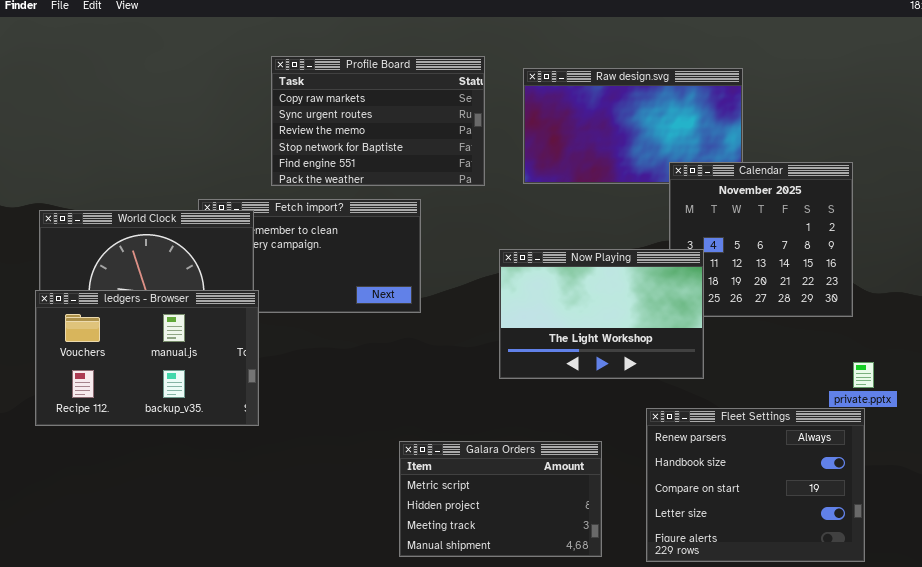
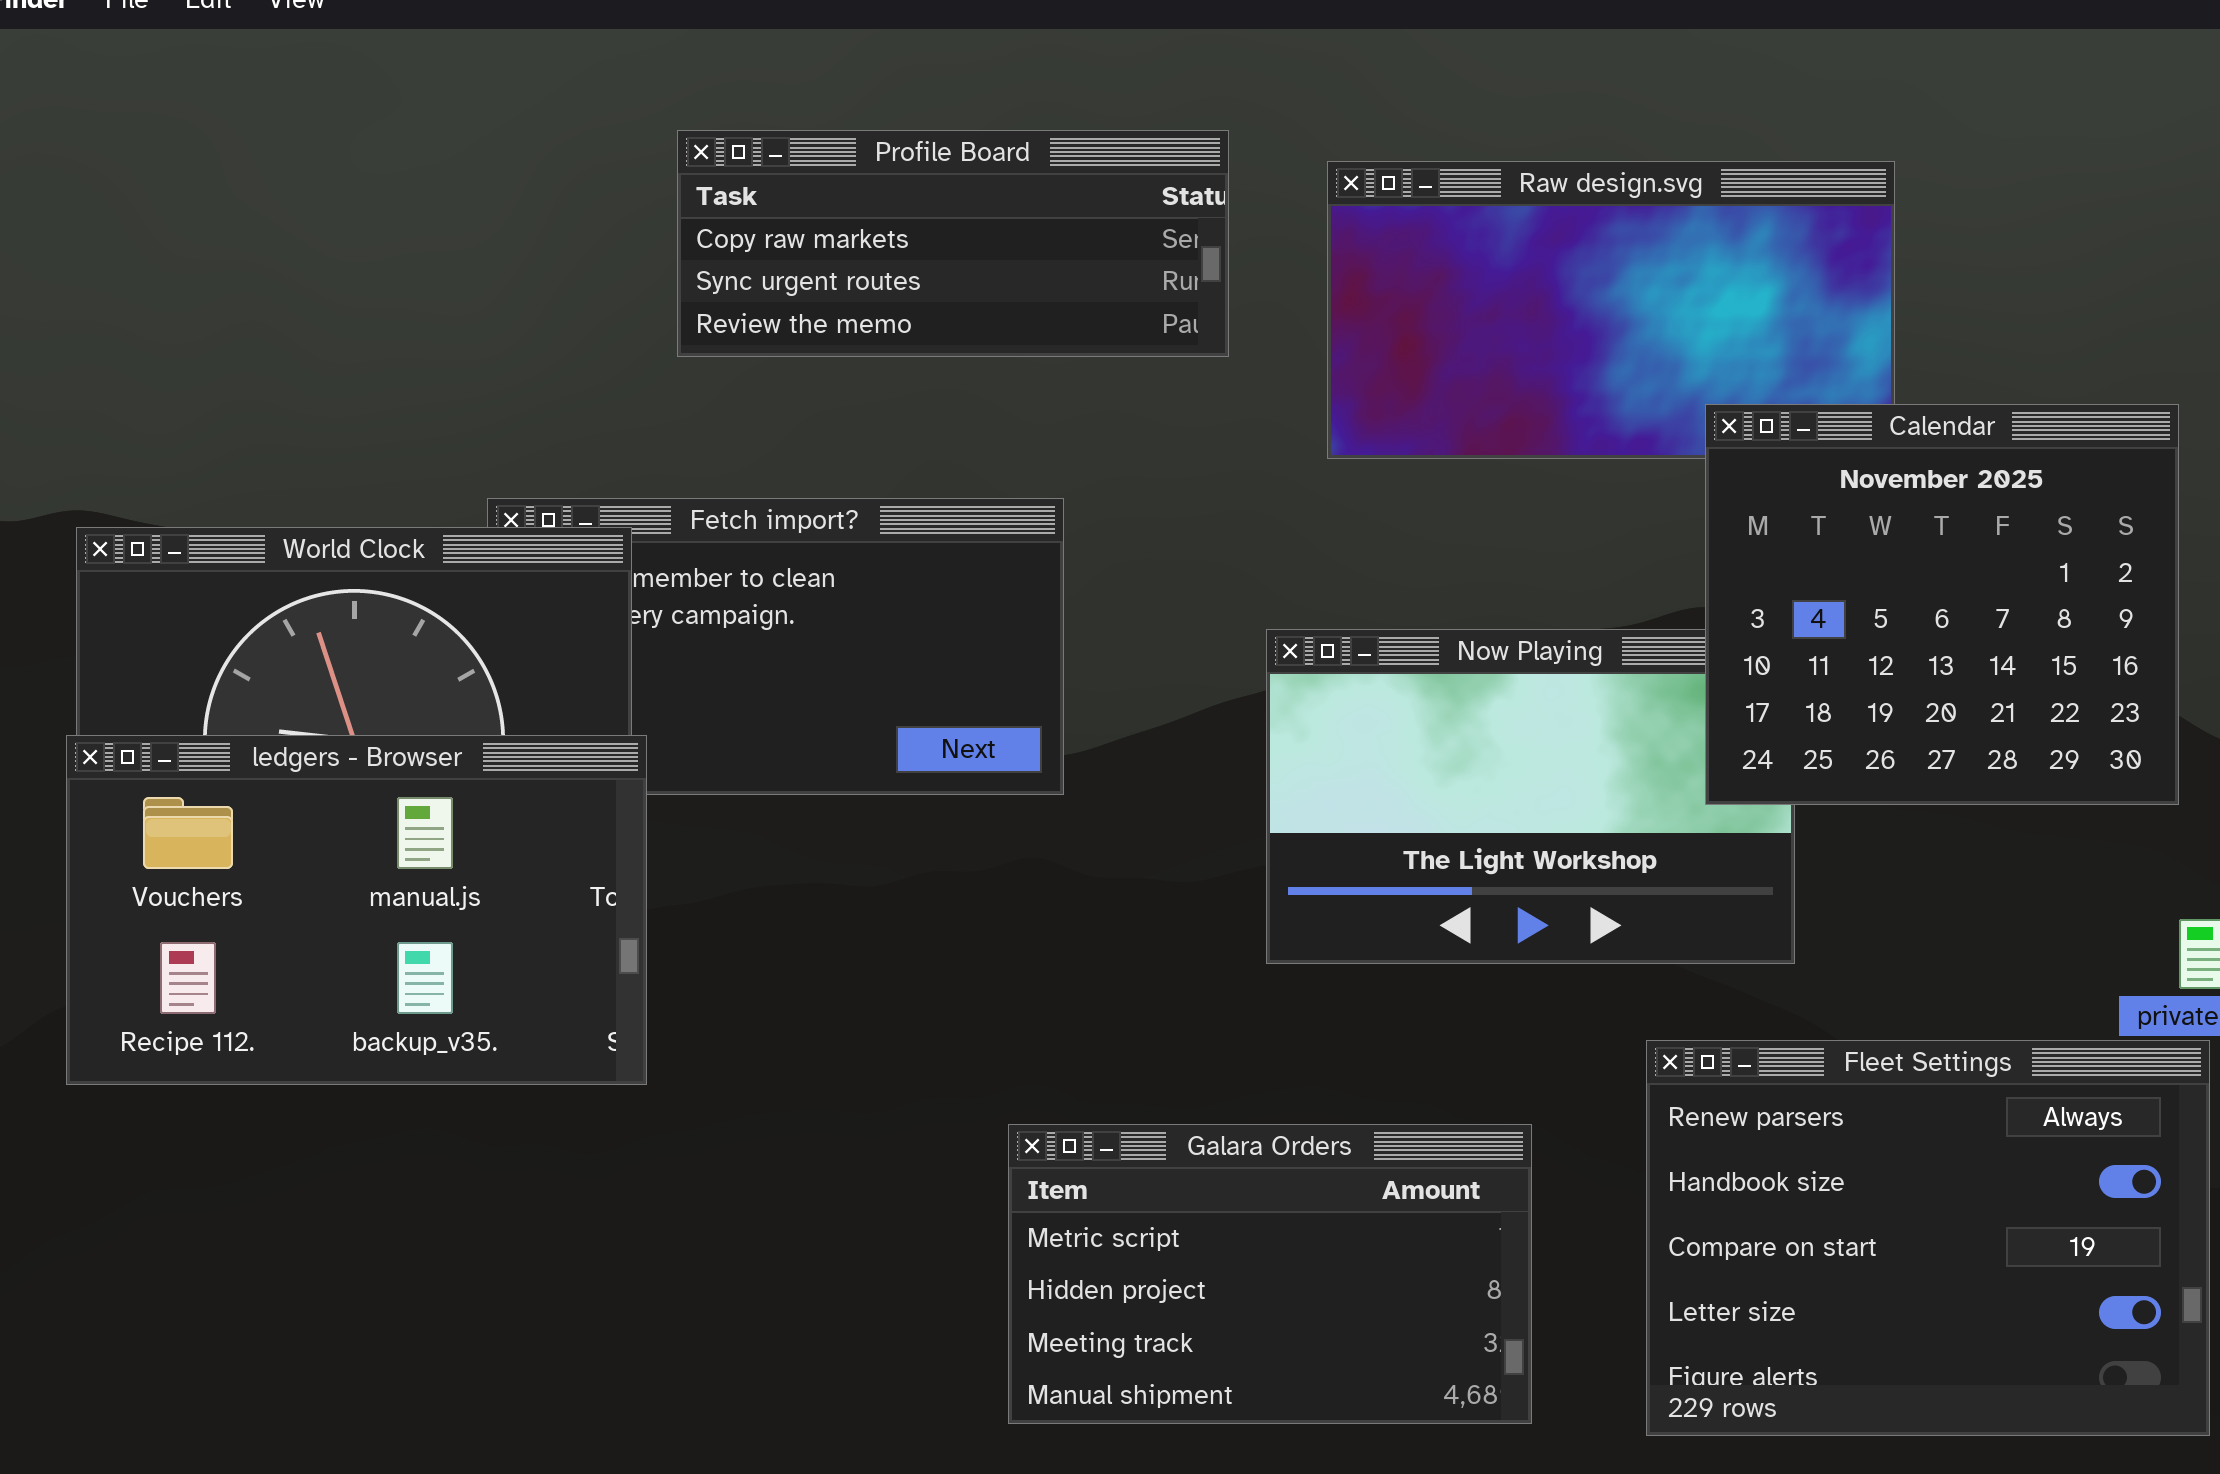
Profile Board: [271,56,485,186] -> [677,130,1229,357], resized
Calendar: [669,162,853,317] -> [1705,404,2179,805], raised

